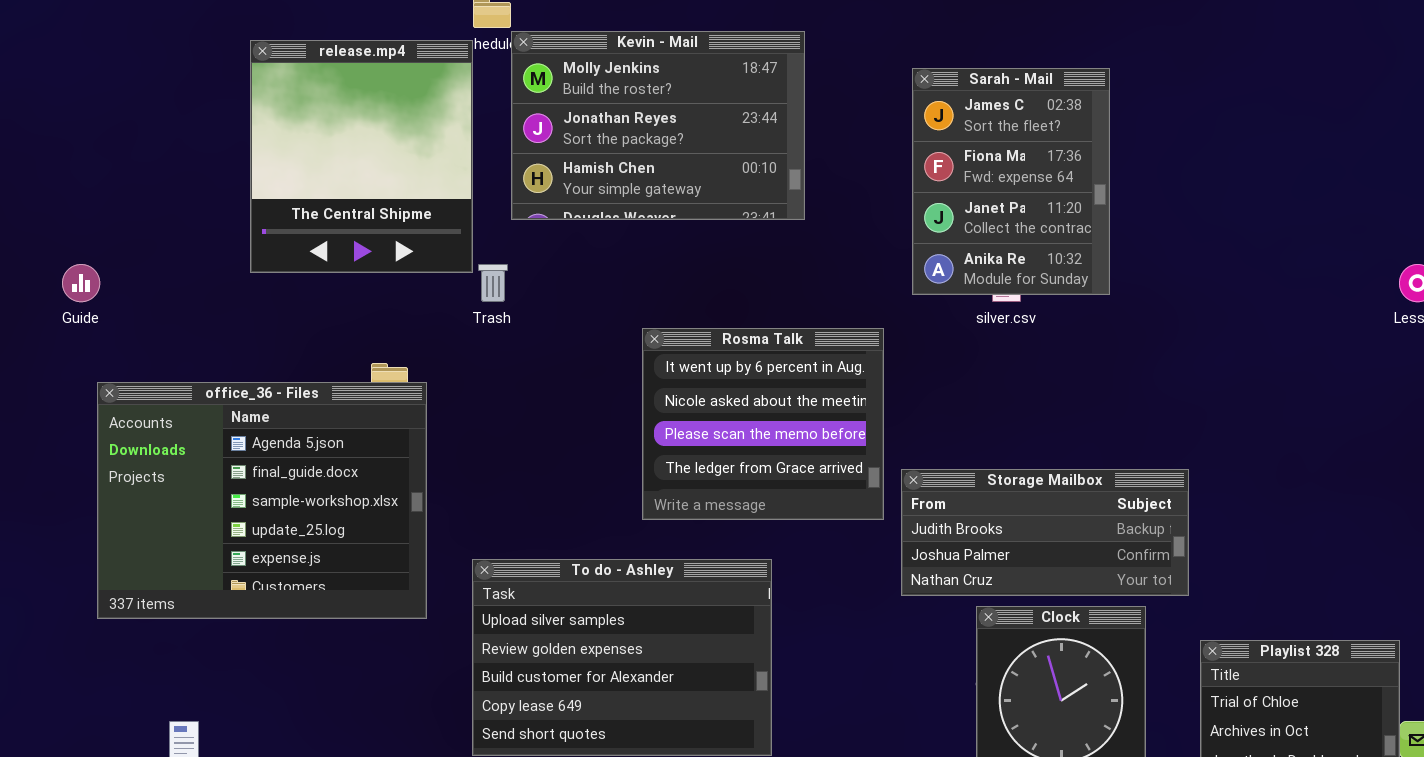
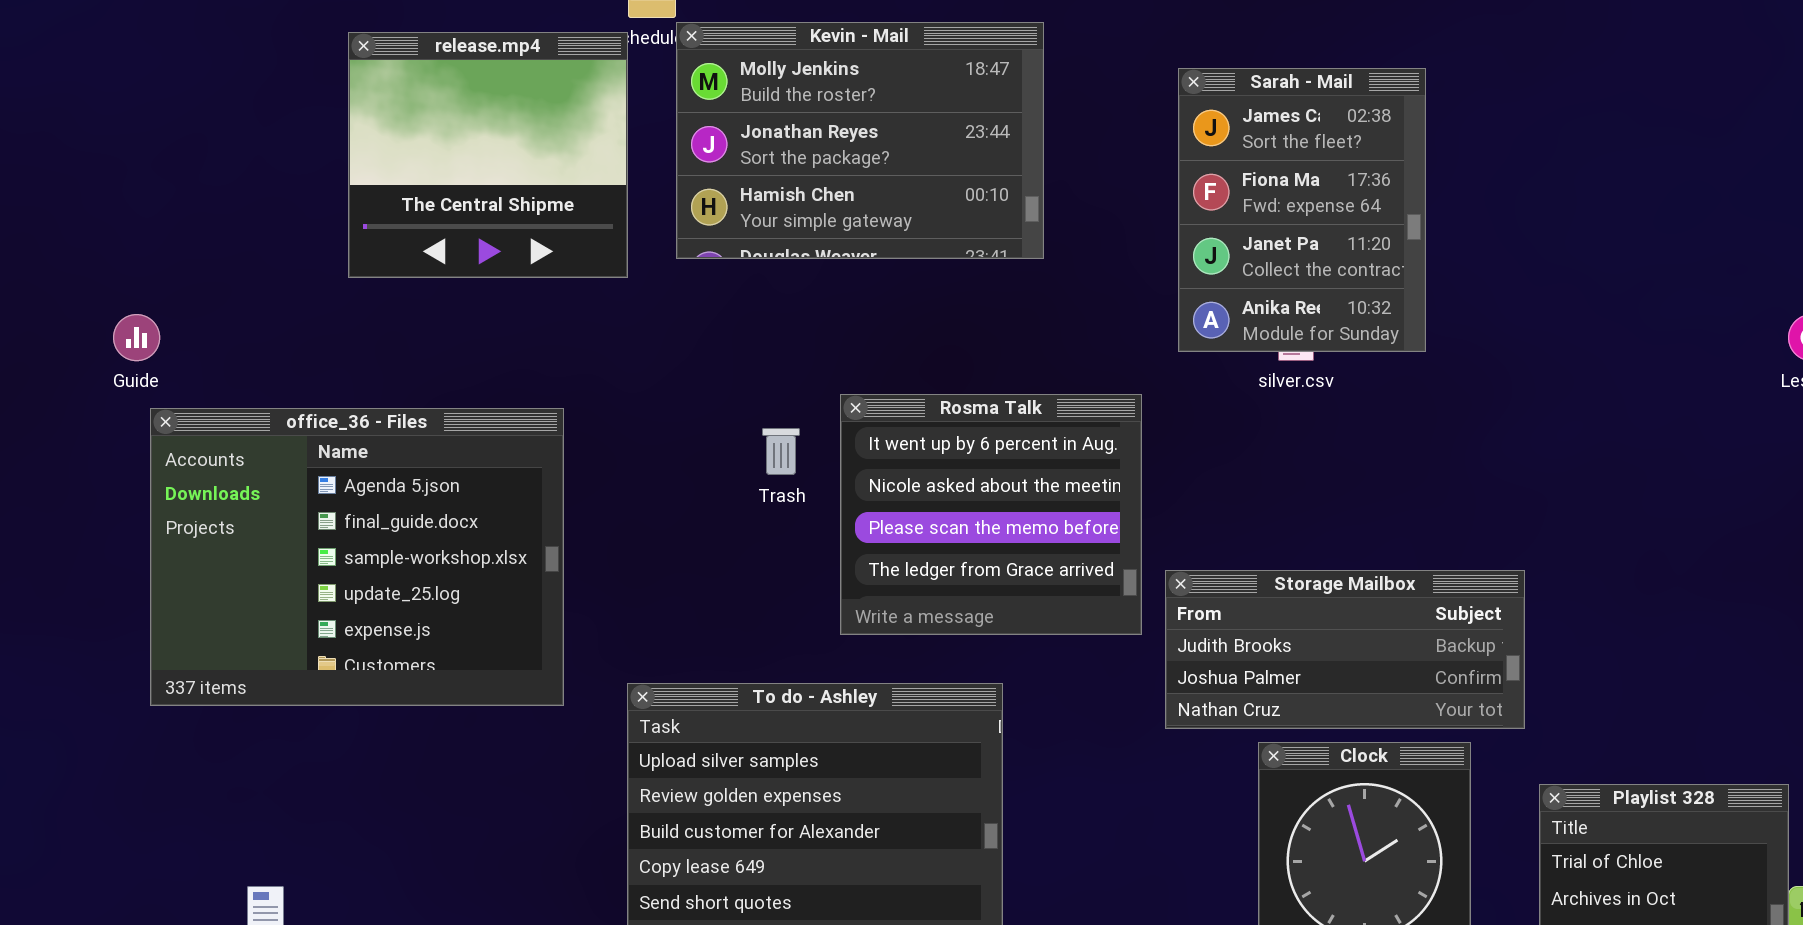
release.mp4: [250,40,473,273] -> [348,32,628,278], resized
Trash: [478,264,508,302] -> [762,428,800,475], moved
office_36 - Files: [97,382,427,619] -> [150,408,564,706], moved

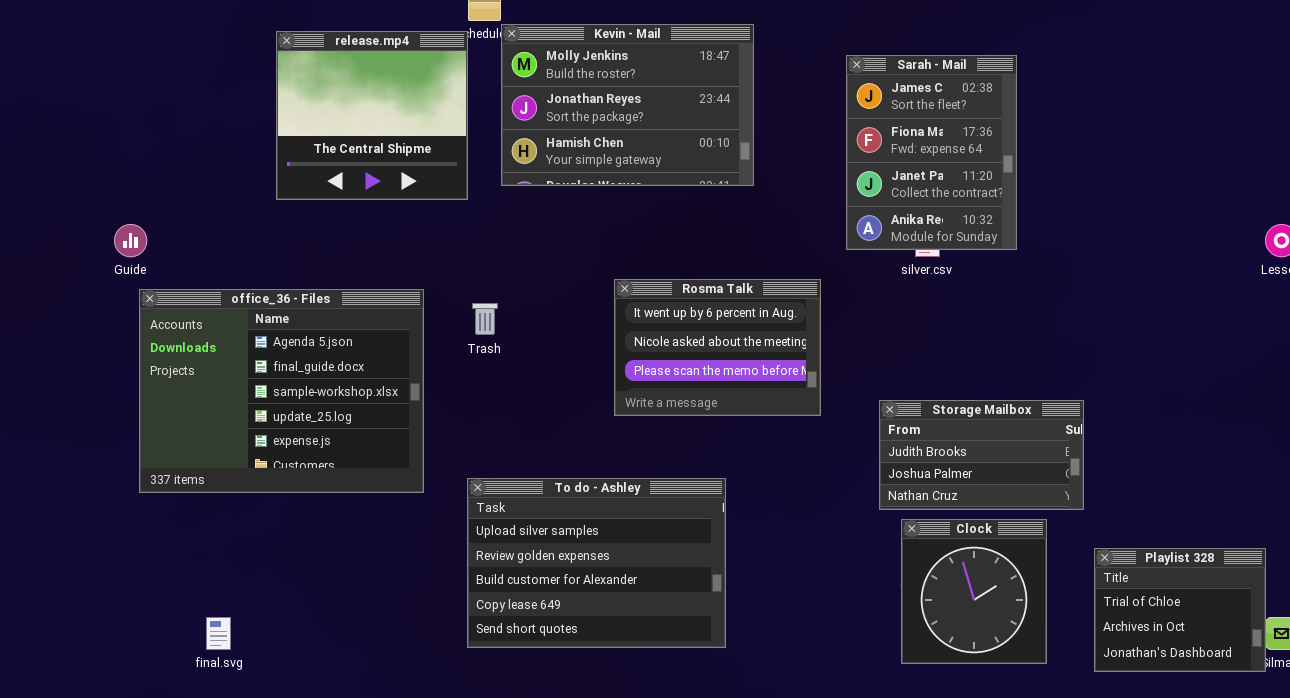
Rosma Talk: [840,394,1142,635] -> [614,279,821,416], resized
Trash: [762,428,800,475] -> [472,303,498,335], moved
Storage Mailbox: [1165,570,1525,729] -> [879,400,1084,510], resized

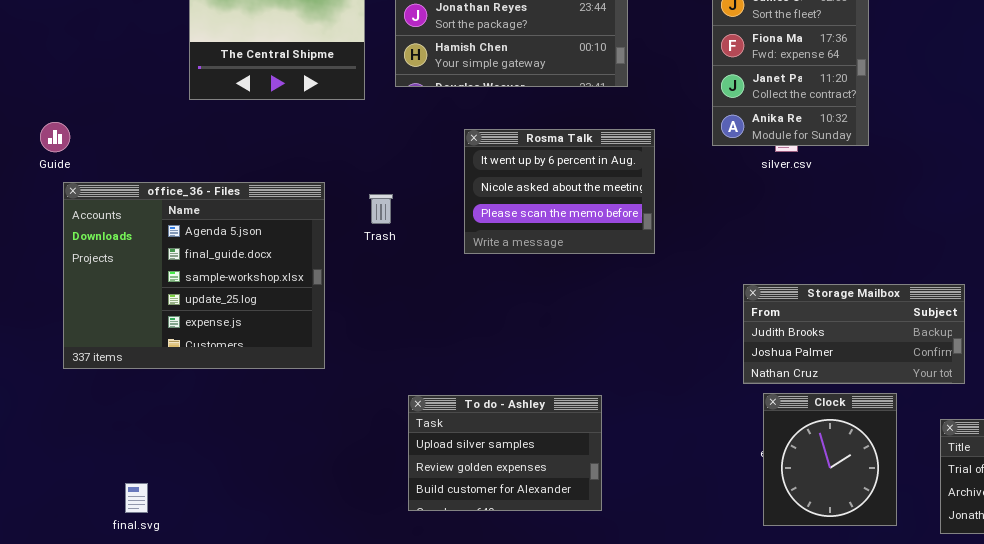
Rosma Talk: [614,279,821,416] -> [464,129,655,254], moved
Storage Mailbox: [879,400,1084,510] -> [743,284,965,384], resized
To do - Ashley: [467,478,726,648] -> [408,395,602,511], resized

